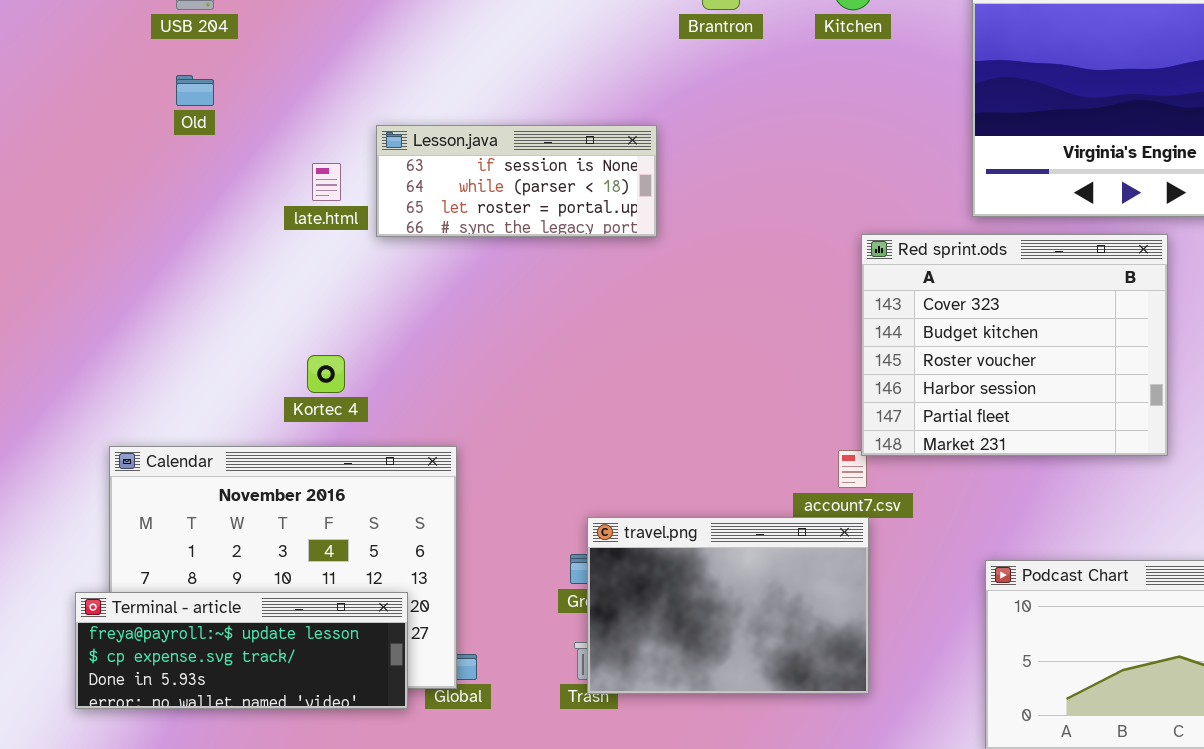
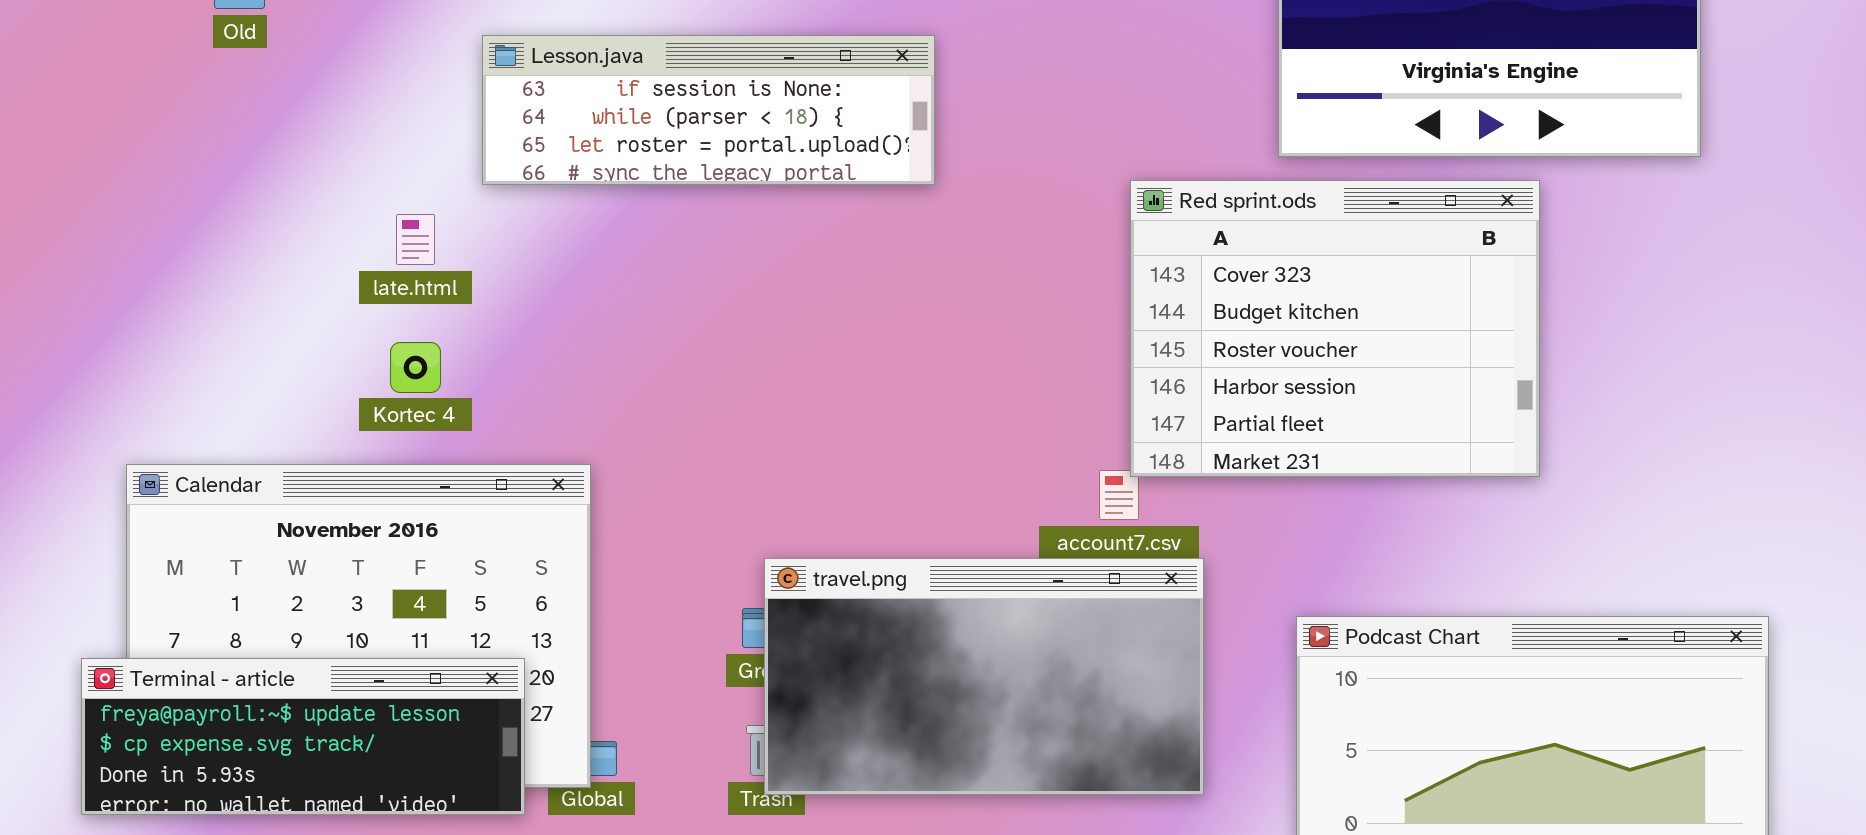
Lesson.java: [376,125,657,237] -> [482,35,935,185], resized
late.html: [312,163,341,201] -> [396,214,435,265], moved
travel.png: [587,517,869,694] -> [764,558,1204,795], resized

